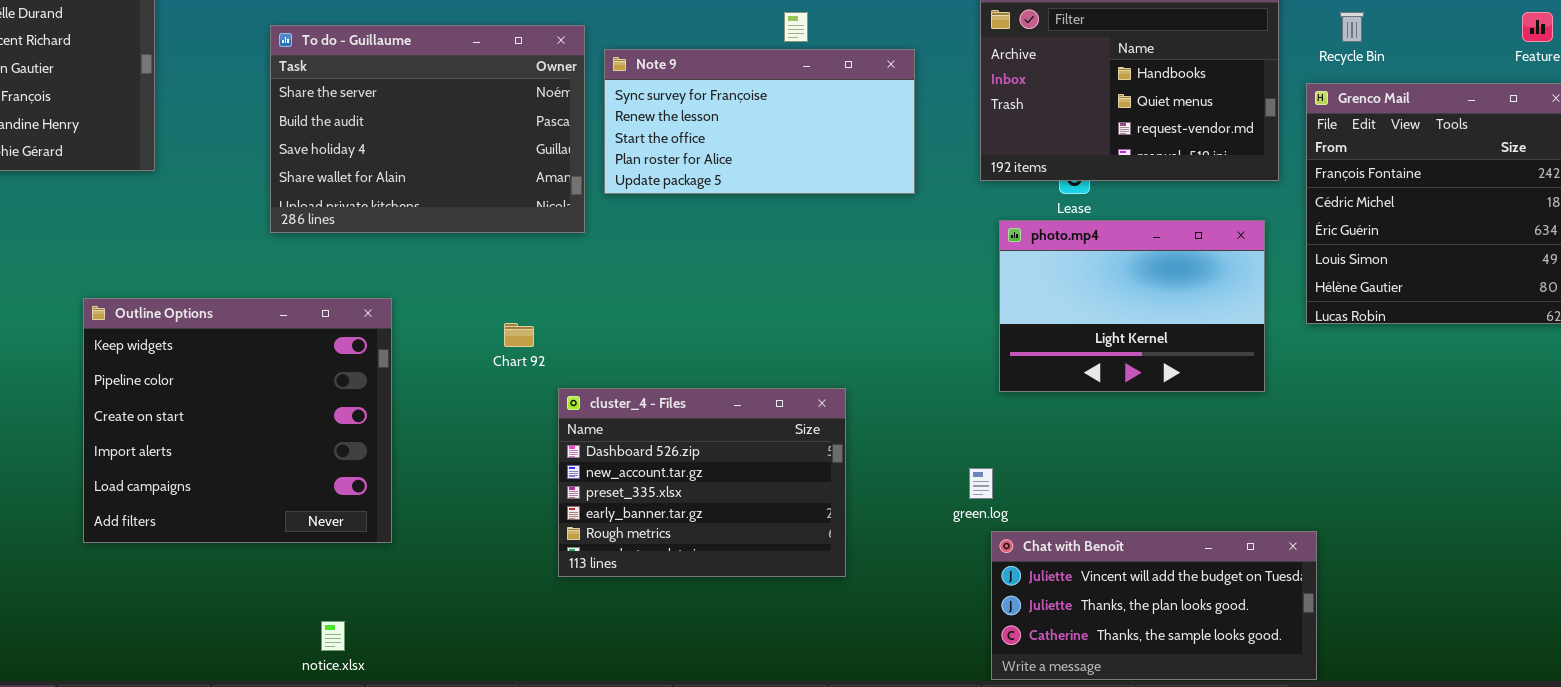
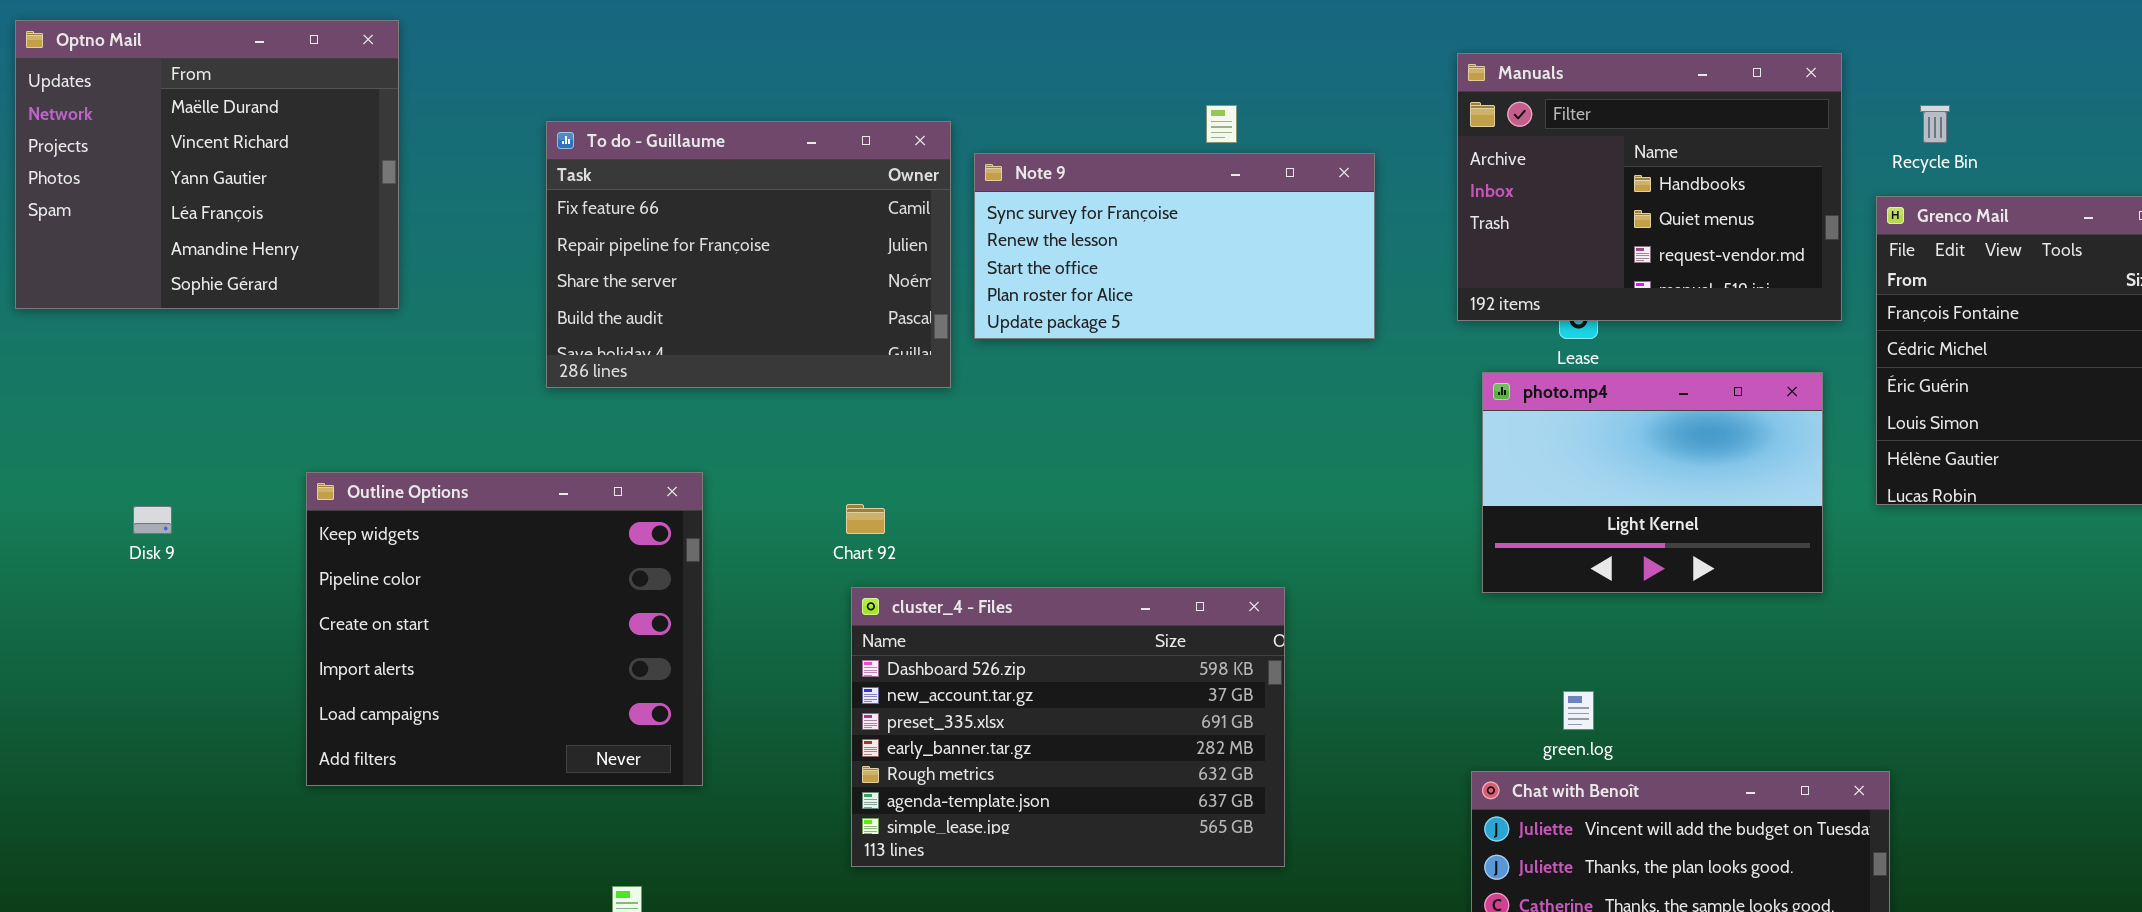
To do - Guillaume: [270,25,585,233] -> [546,121,951,388], scrolled up 2 rows
cluster_4 - Files: [558,388,846,577] -> [851,587,1285,867], resized
green.log: [969,468,993,499] -> [1563,691,1594,730], moved

